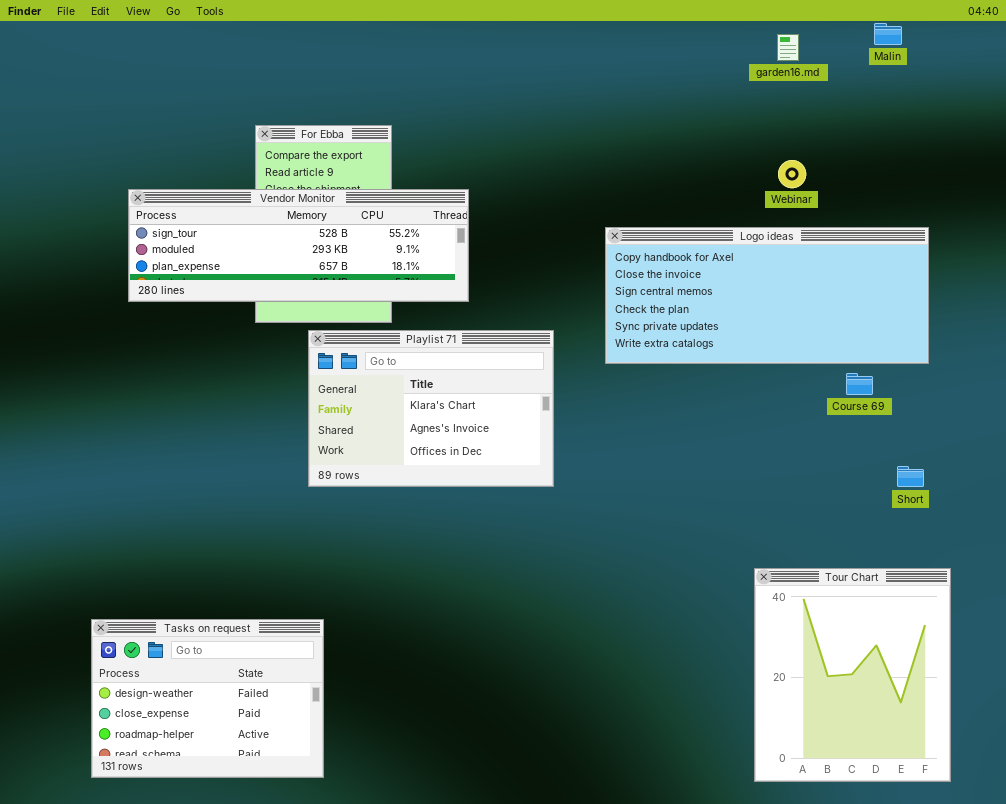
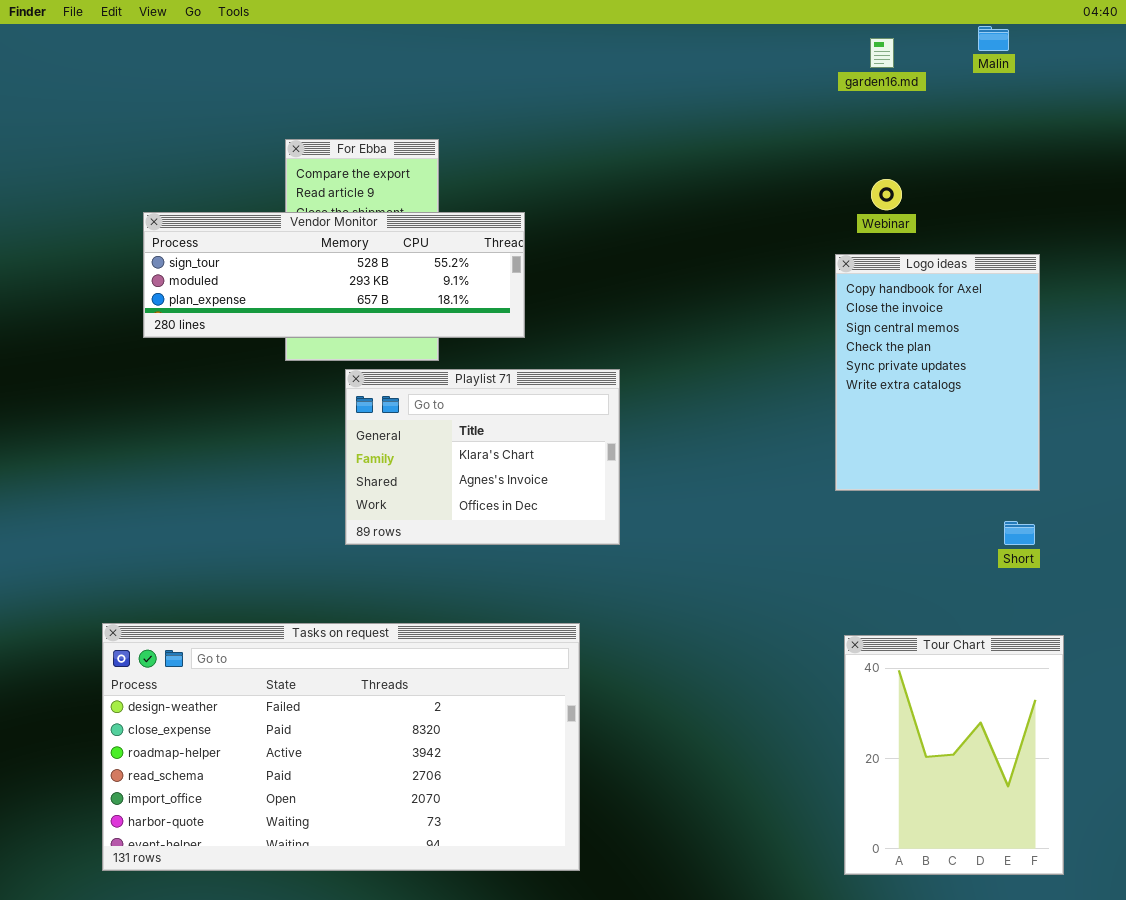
Logo ideas: [605,227,929,364] -> [835,254,1040,491], resized
Tasks on request: [91,619,324,778] -> [102,623,580,871], resized

